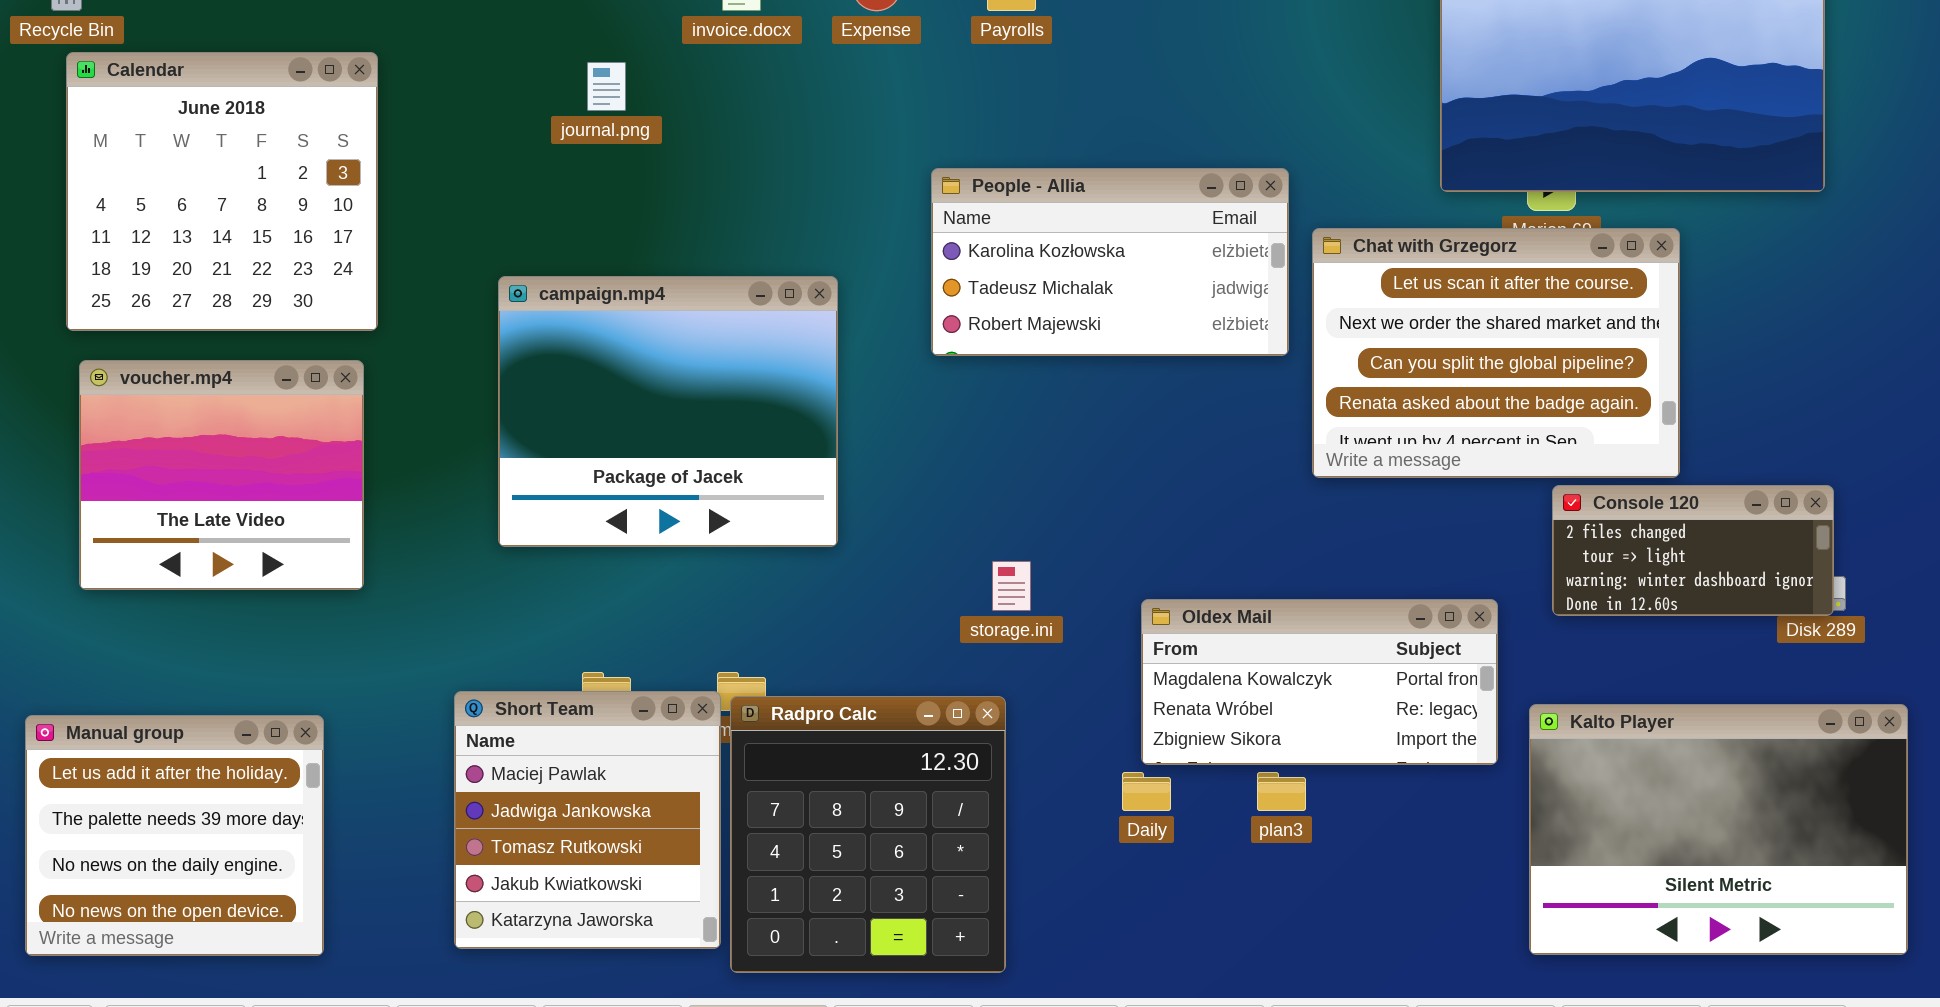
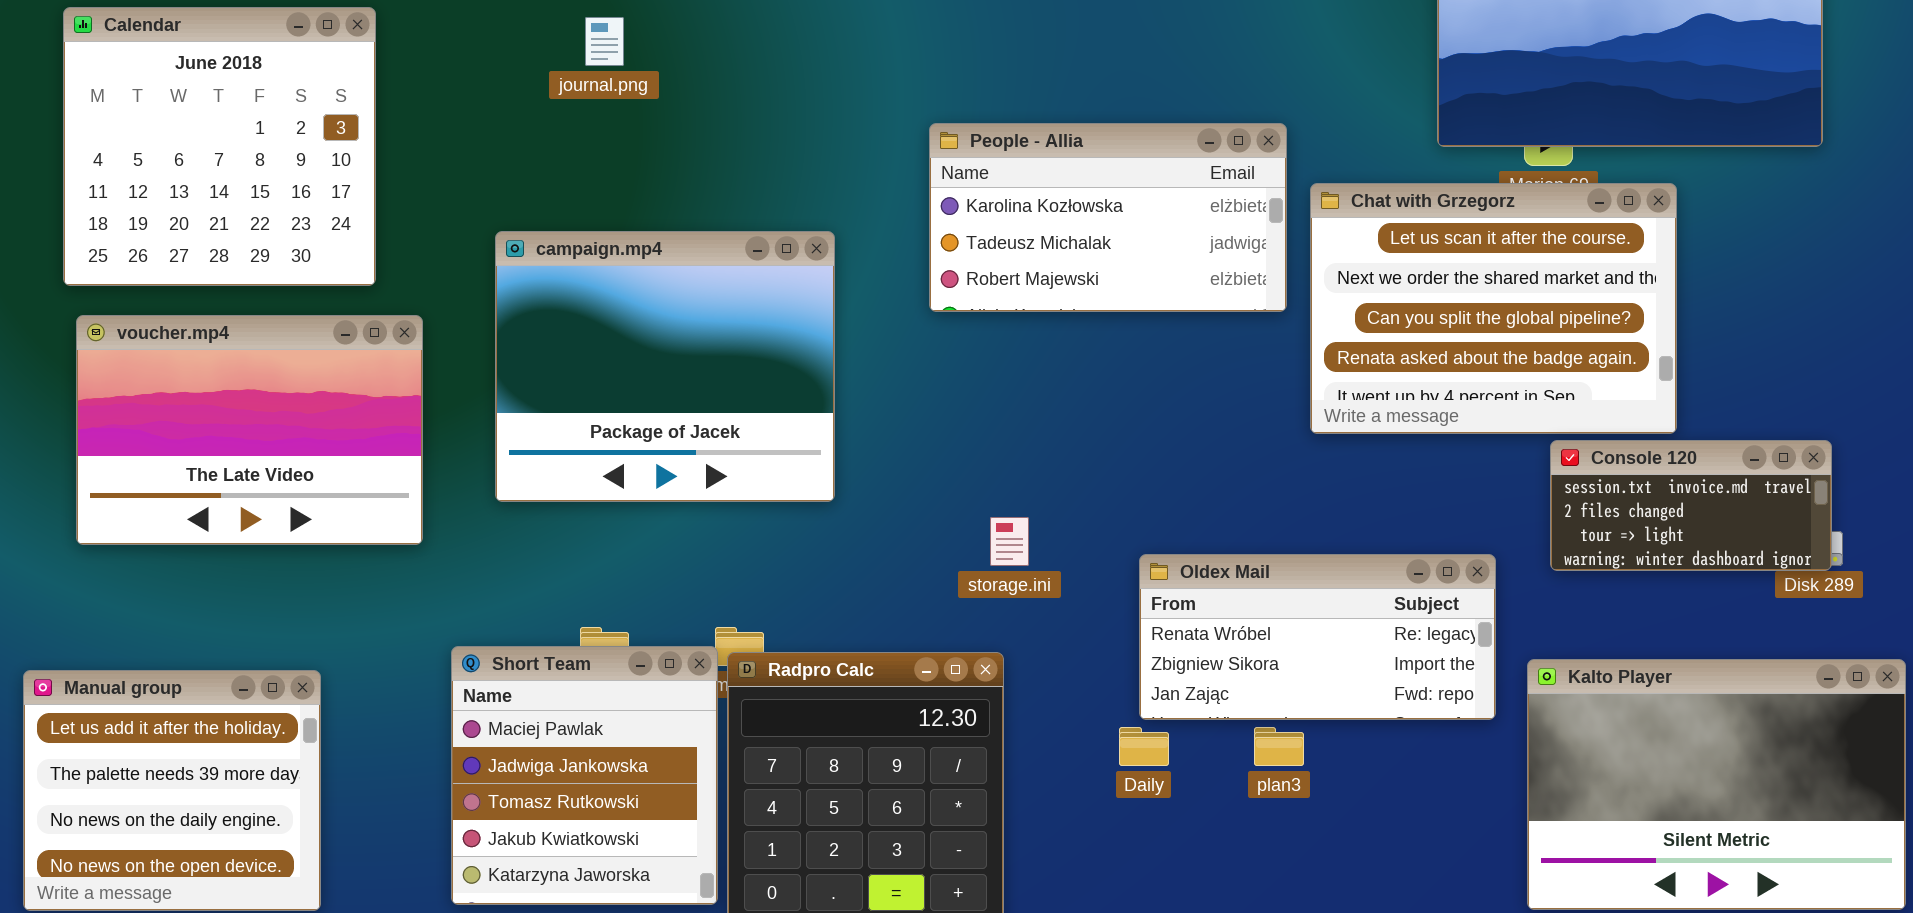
voucher.mp4: [79,360,364,590] -> [76,315,423,545], resized
Console 120: [1552,485,1834,616] -> [1550,440,1832,571], scrolled up 1 row
Oldex Mail: [1141,599,1498,765] -> [1139,554,1496,720], scrolled down 1 row

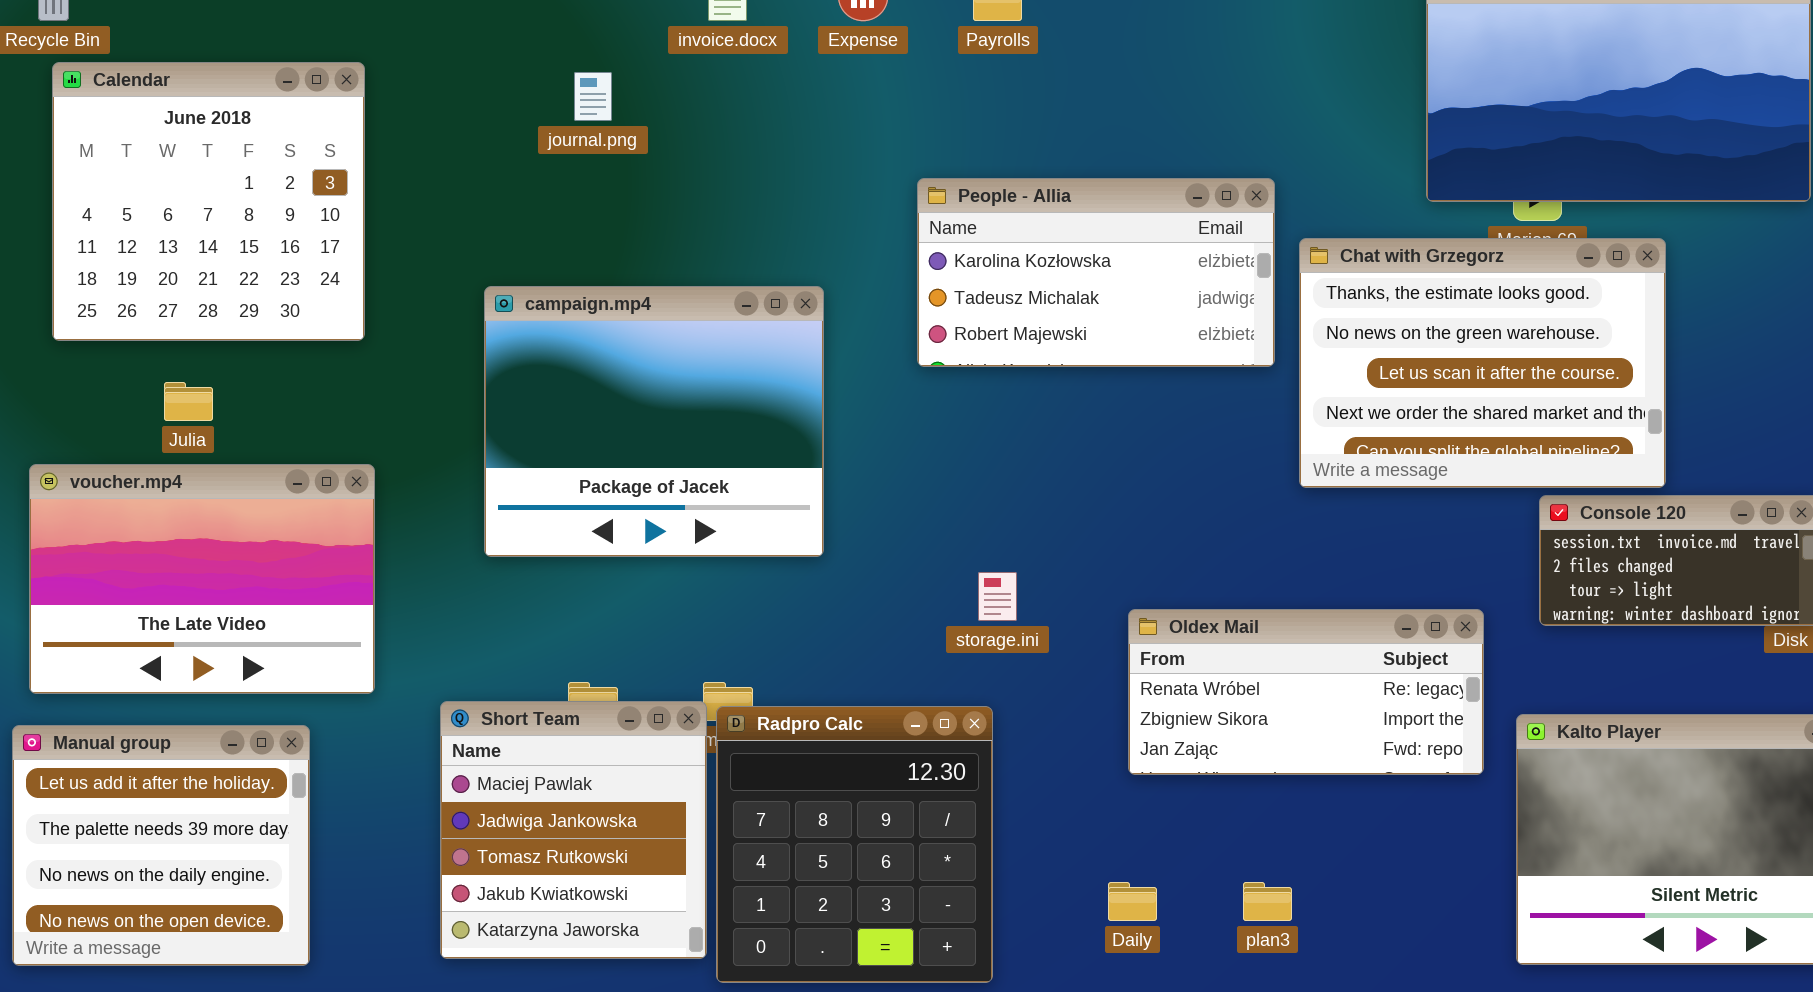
Chat with Grzegorz: [1310,183,1677,434] -> [1299,238,1666,488], scrolled up 2 rows
voucher.mp4: [76,315,423,545] -> [29,464,375,694], moved
Daily: [1119,727,1169,766] -> [1108,882,1157,921], moved
plan3: [1254,727,1304,766] -> [1243,882,1292,921], moved

